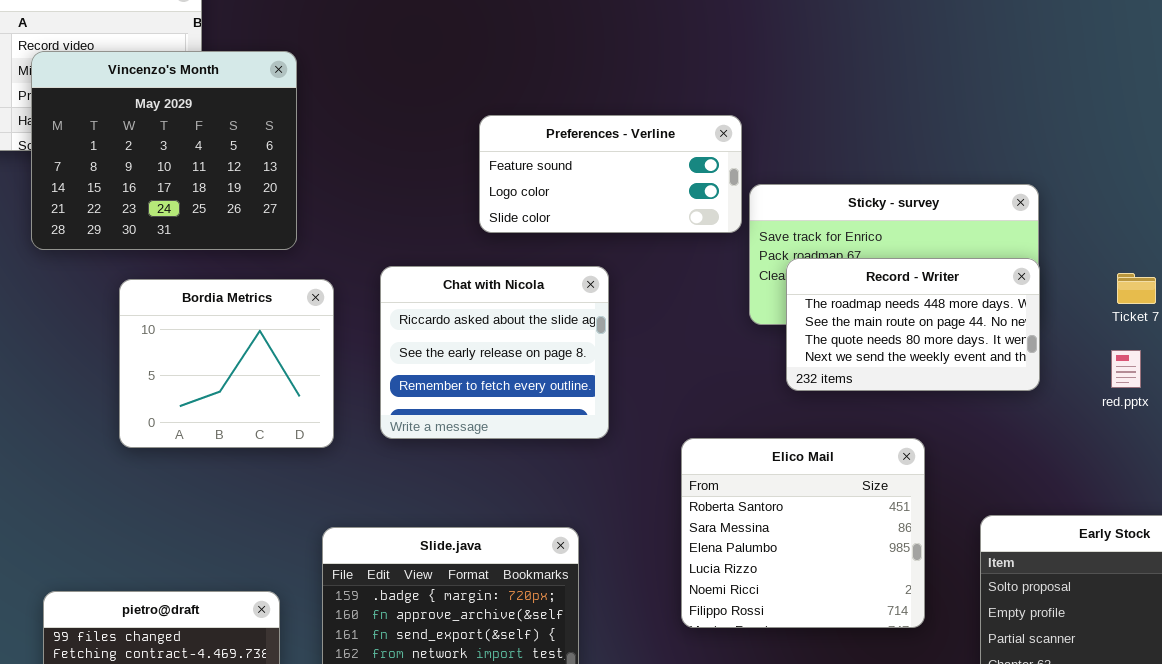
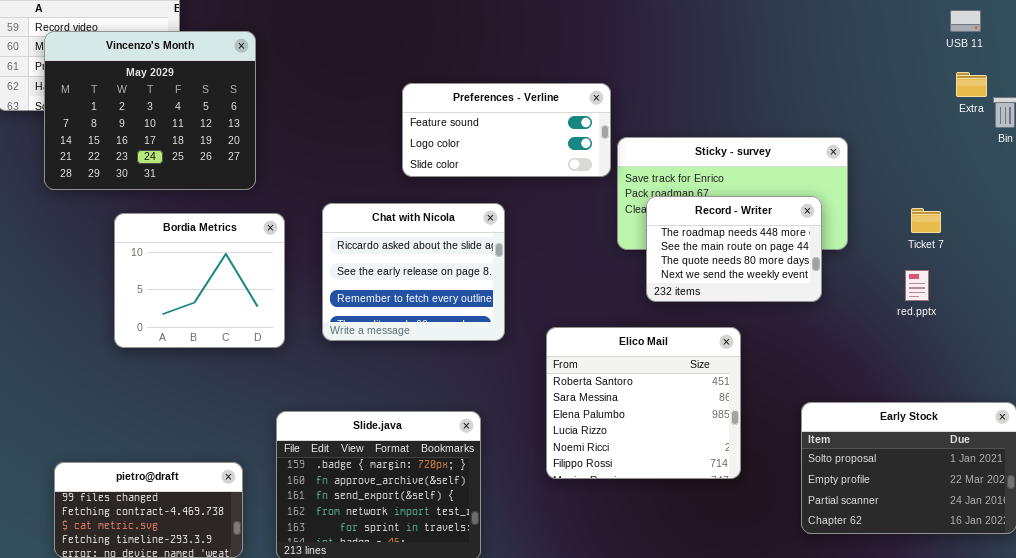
Record - Writer: [786,258,1040,391] -> [646,196,822,302], resized
Elico Mail: [681,438,925,628] -> [546,327,741,479], moved

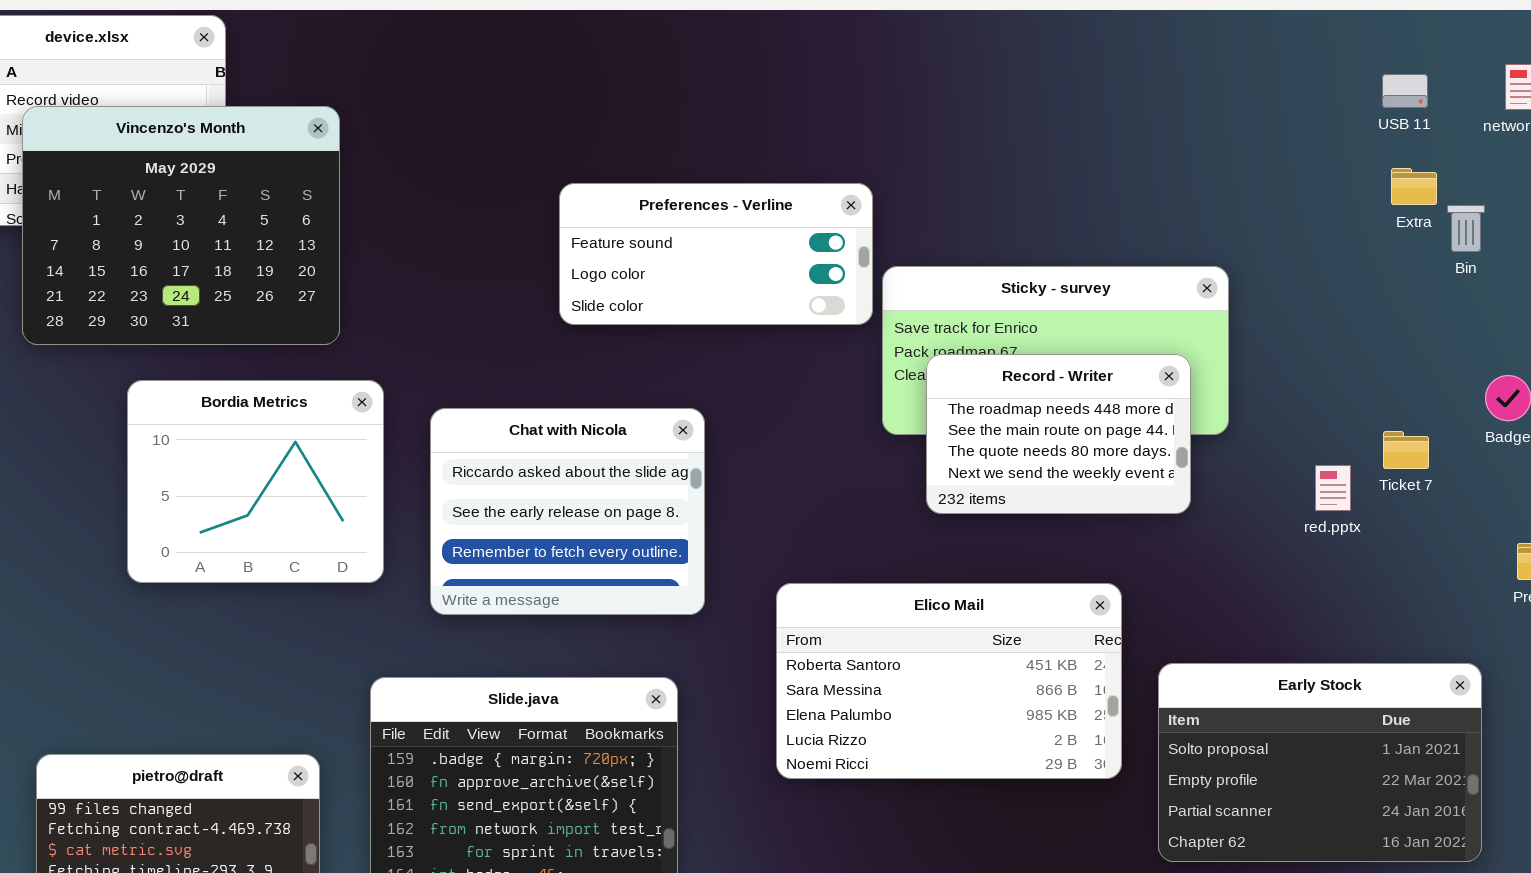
Chat with Nicola: [322,203,505,341] -> [430,408,705,615], moved
Ticket 7: [911,208,941,233] -> [1383,431,1429,469], moved
Elico Mail: [546,327,741,479] -> [776,583,1122,779], resized

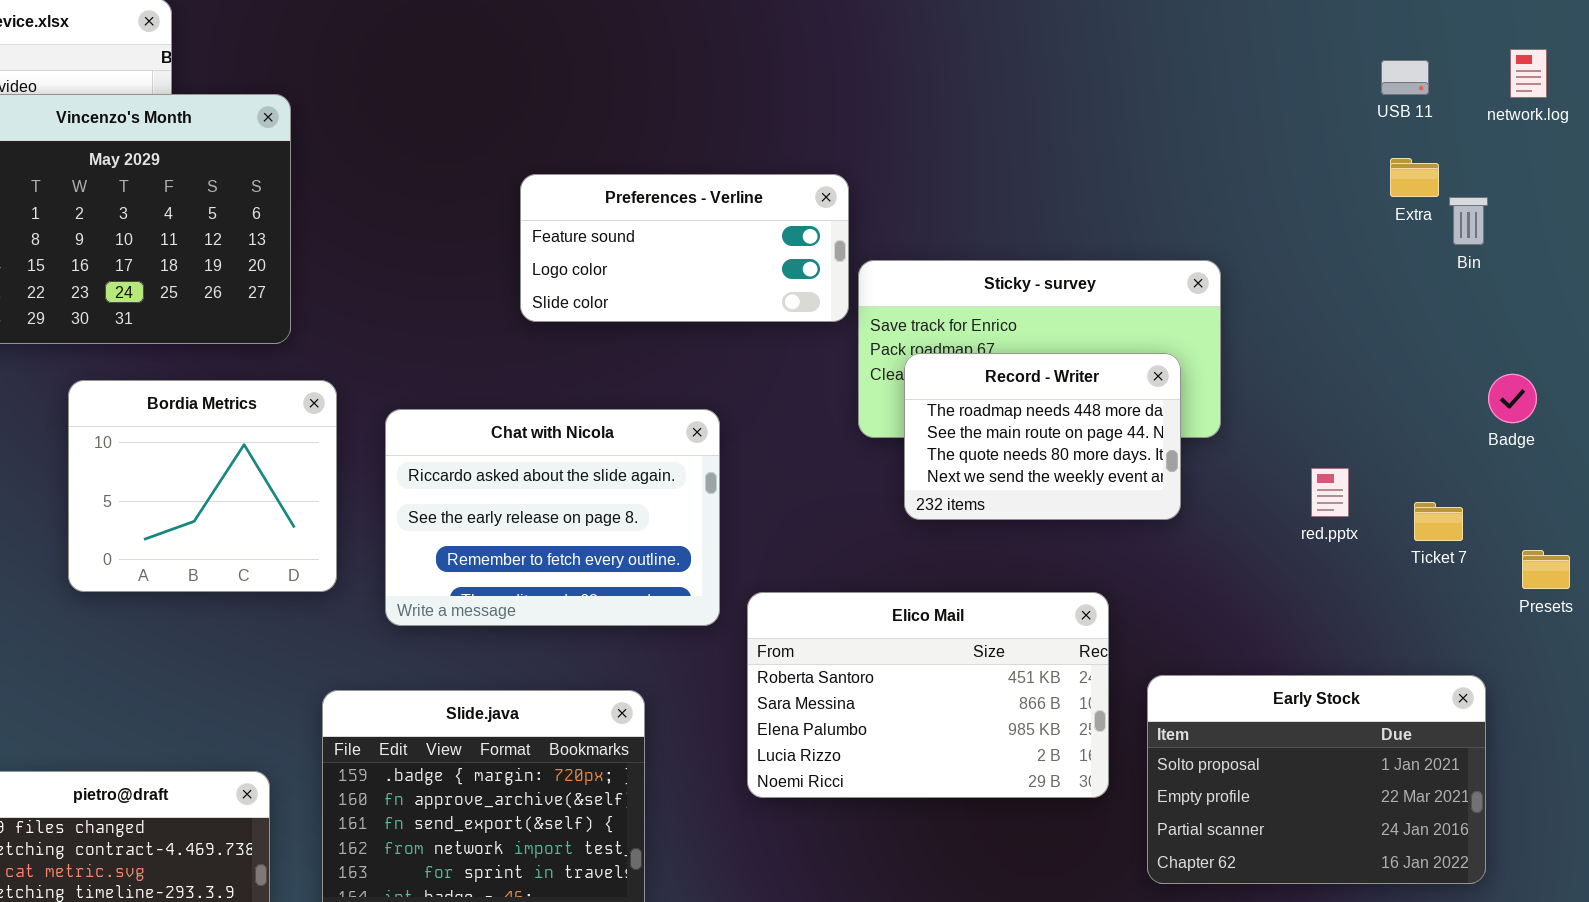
Chat with Nicola: [430,408,705,615] -> [385,409,720,626], resized
Ticket 7: [1383,431,1429,469] -> [1414,502,1463,541], moved

